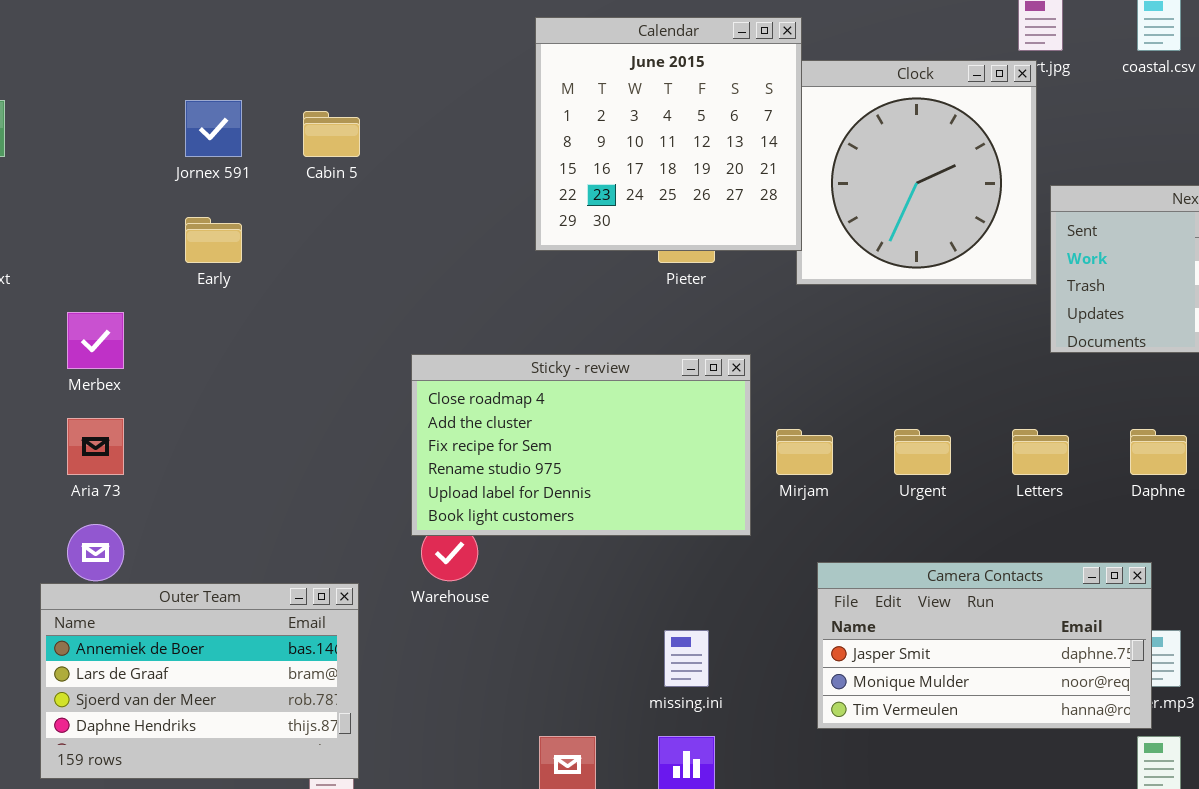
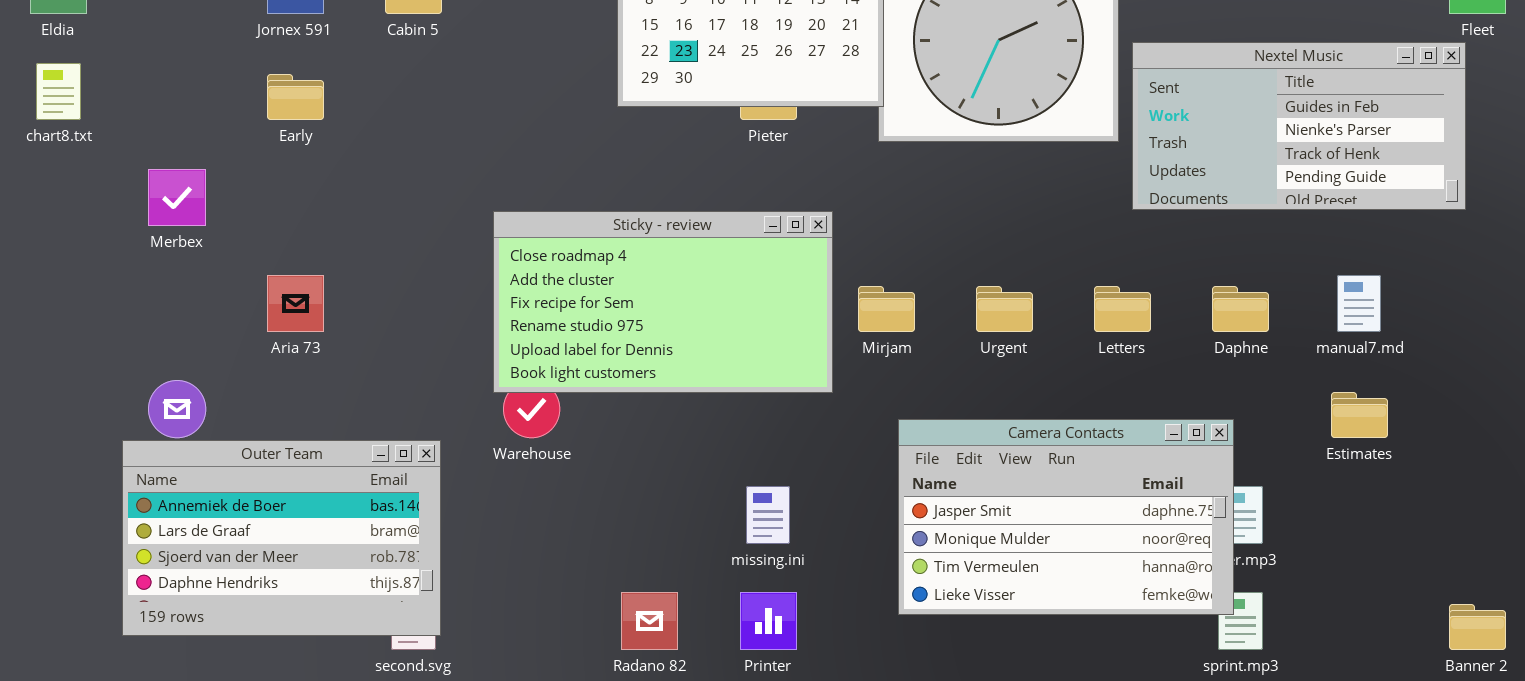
Aria 73: [67,418,124,475] -> [267,275,324,332], moved
Camera Contacts: [817,562,1152,729] -> [898,419,1234,615], resized

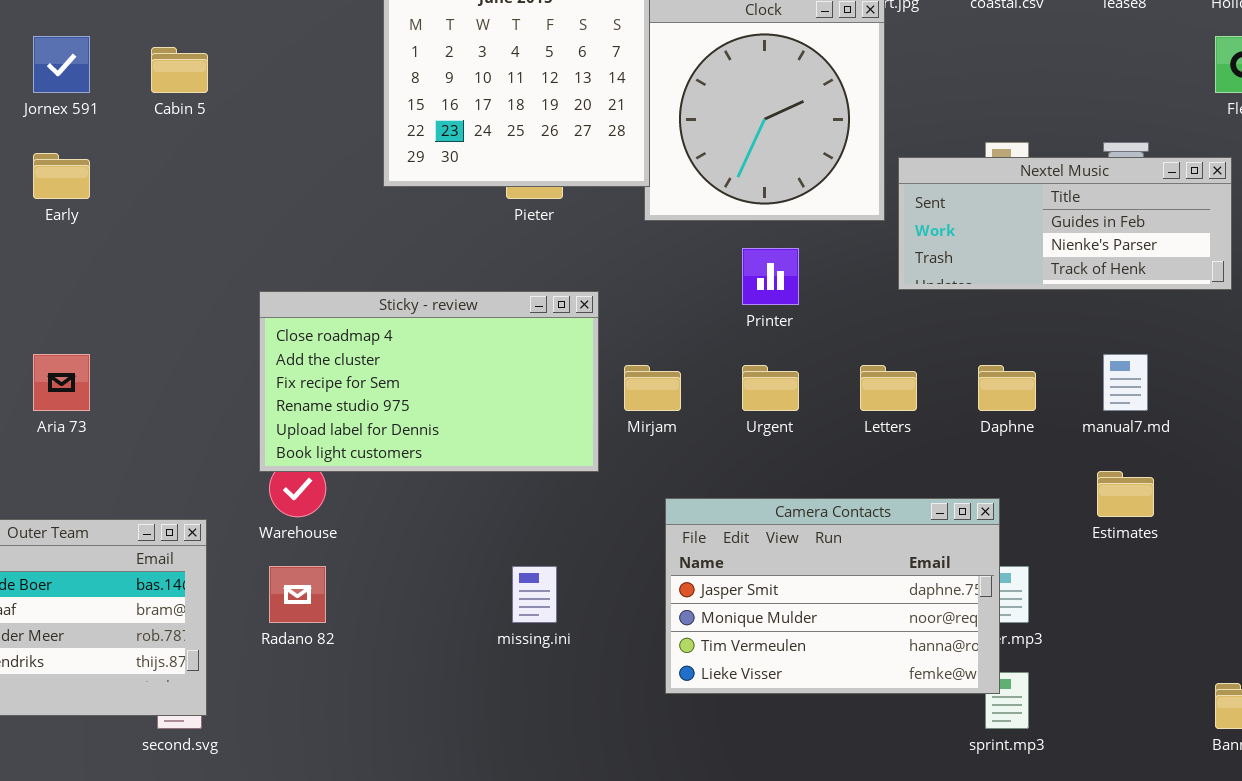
Nextel Music: [1132,42,1466,210] -> [898,157,1232,290], resized
Radano 82: [621,592,678,650] -> [269,566,326,623], moved
Printer: [740,592,797,650] -> [742,248,799,305], moved

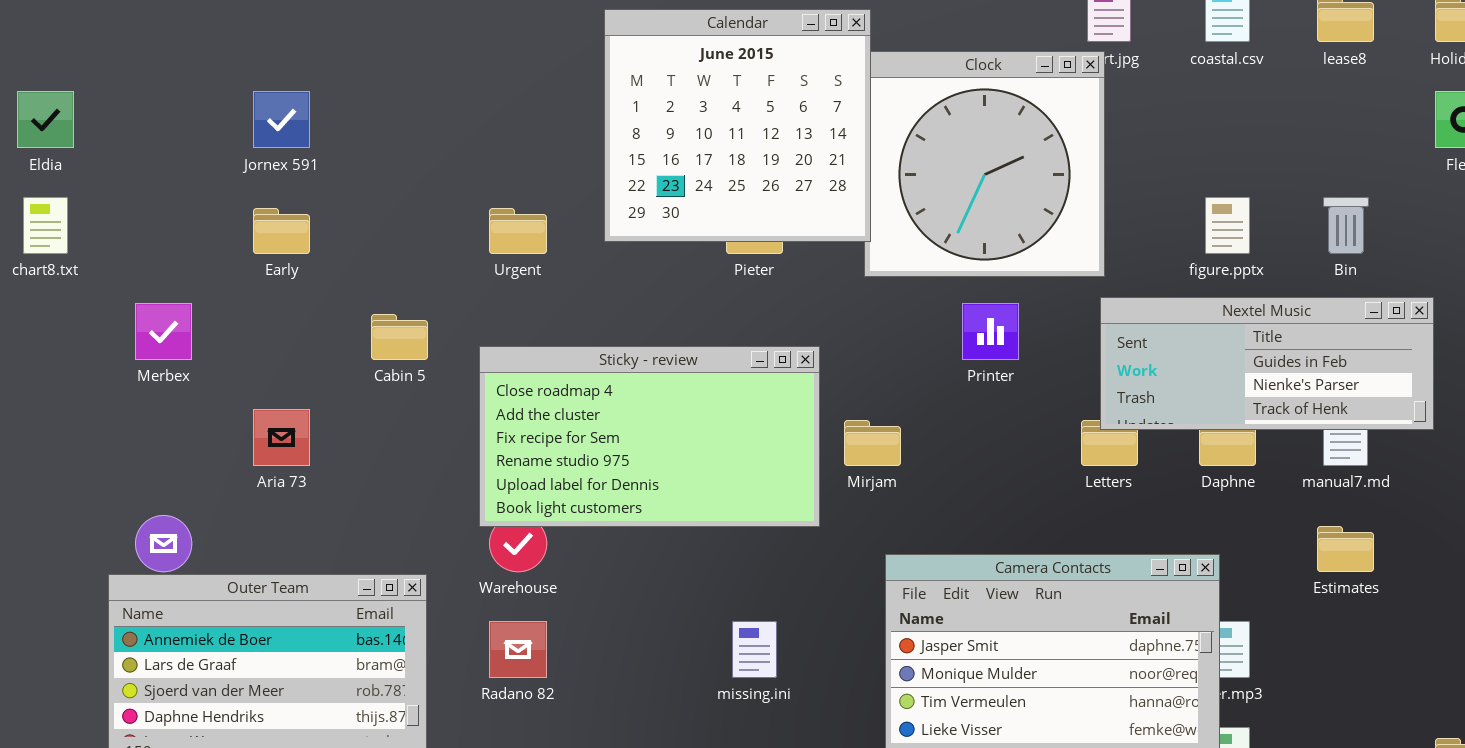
Cabin 5: [151,47,208,93] -> [371,314,428,360], moved
Nextel Music: [898,157,1232,290] -> [1100,297,1434,430], moved
Urgent: [742,365,799,411] -> [489,208,547,254], moved

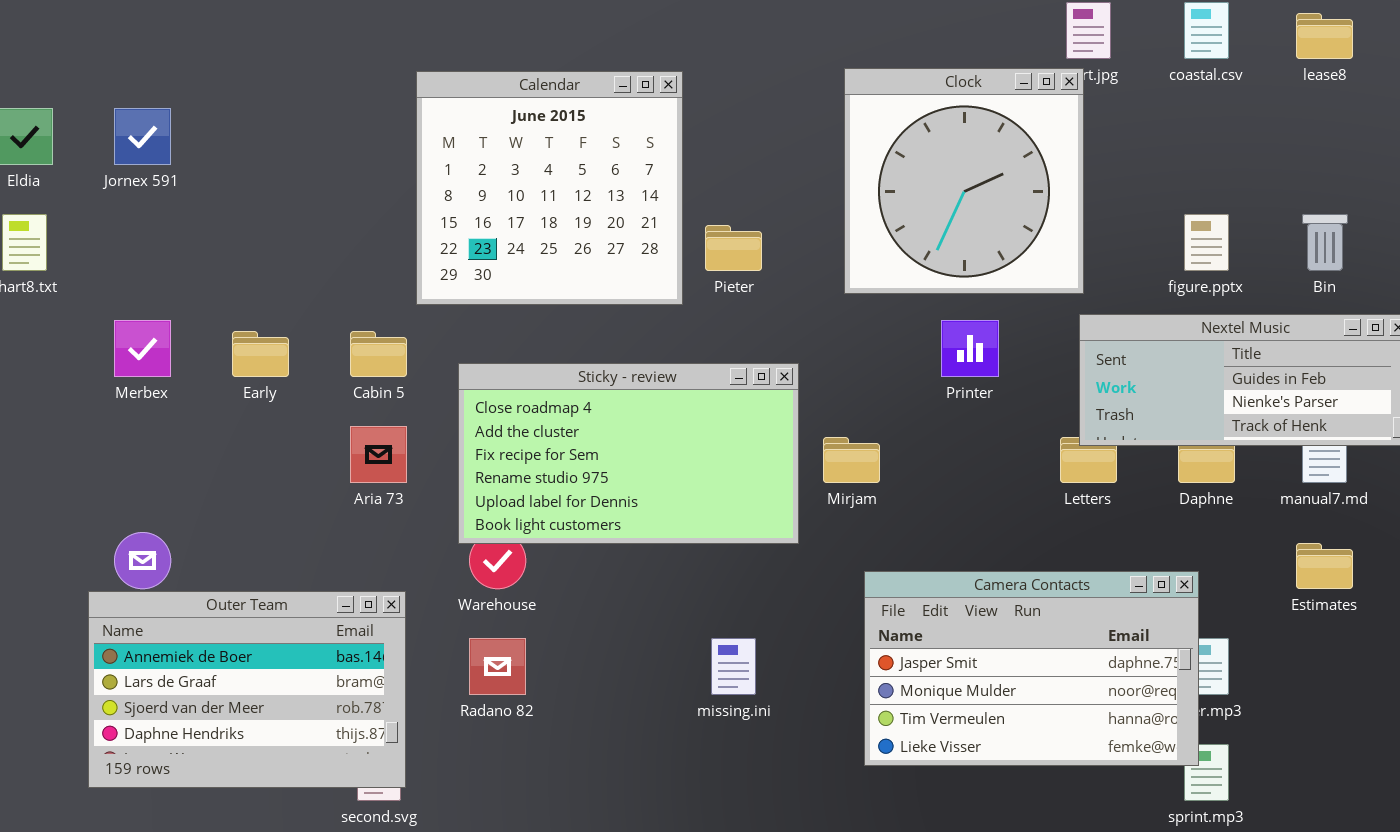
Calendar: [604,9,871,242] -> [416,71,683,305], moved
Jornex 591: [253,91,310,148] -> [114,108,171,165], moved
Early: [253,208,310,254] -> [232,331,289,377], moved
Aria 73: [253,409,310,466] -> [350,426,407,483], moved

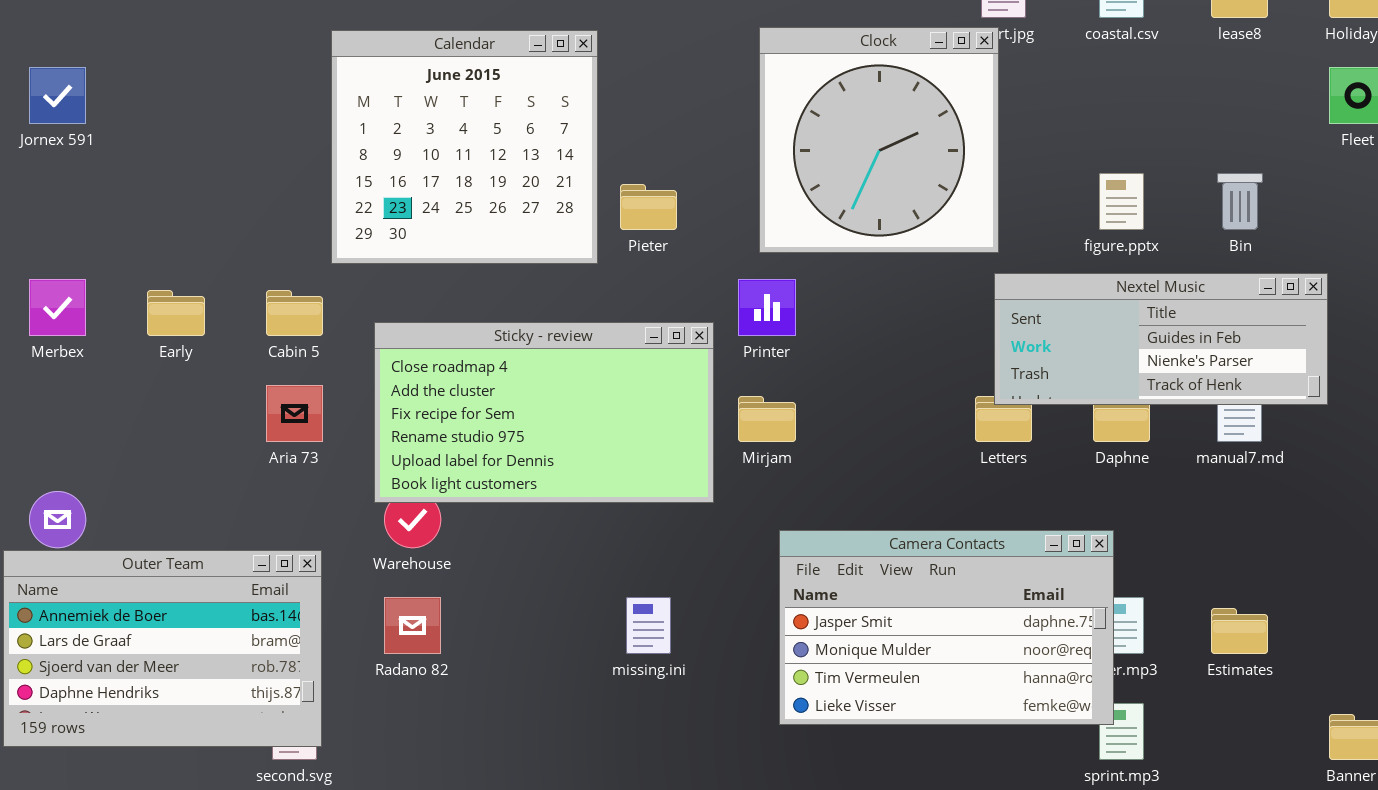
Printer: [941,320,999,377] -> [738,279,796,336], moved
Estimates: [1296,543,1353,589] -> [1211,608,1268,654], moved

